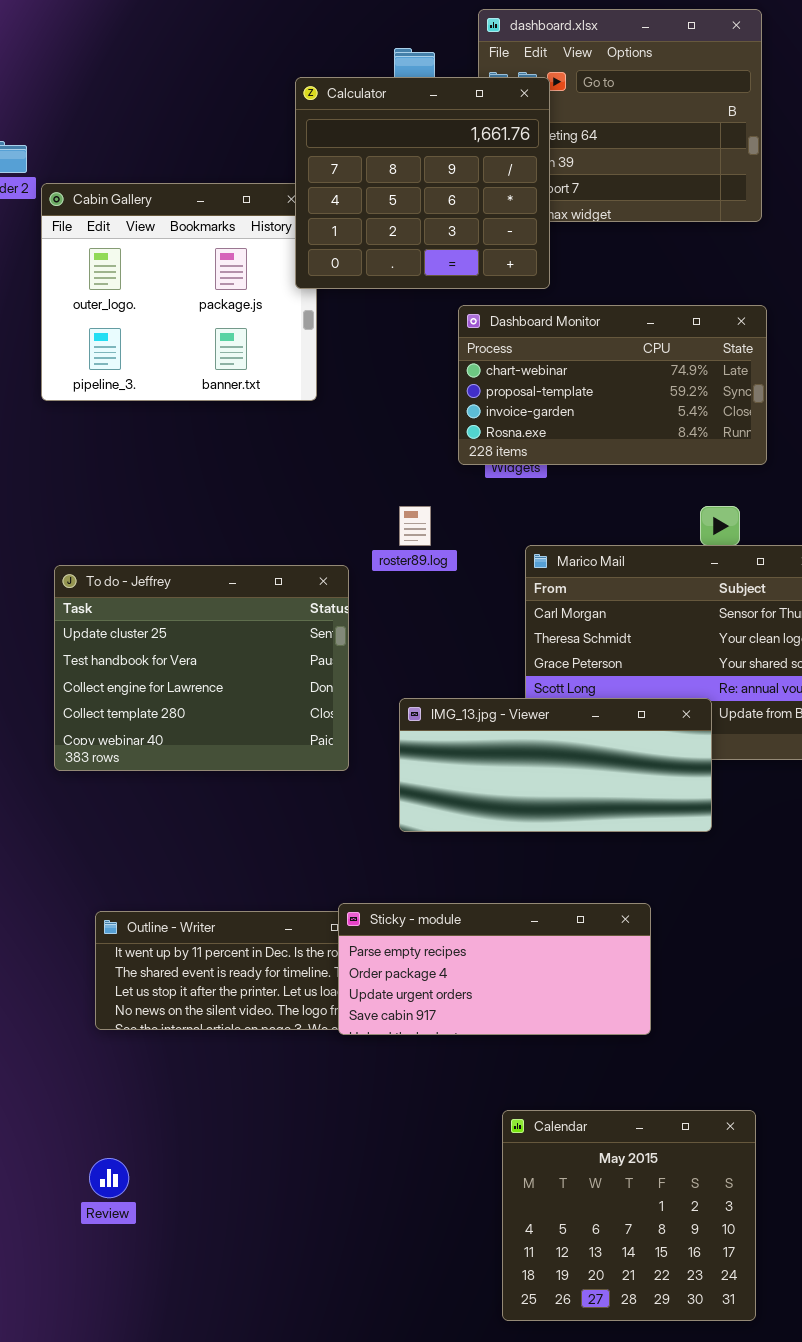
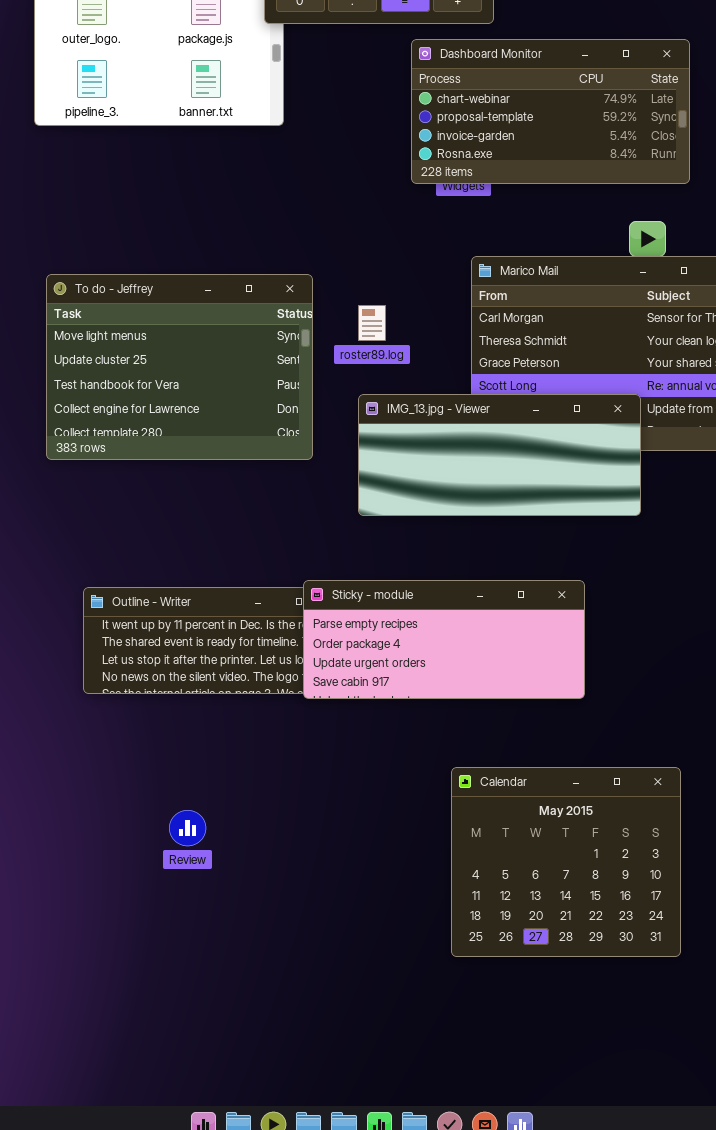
roster89.log: [399,506,431,546] -> [358,305,386,341], moved
To do - Jeffrey: [54,565,349,771] -> [46,274,313,460], scrolled up 1 row
Review: [89,1158,129,1198] -> [169,810,206,846], moved

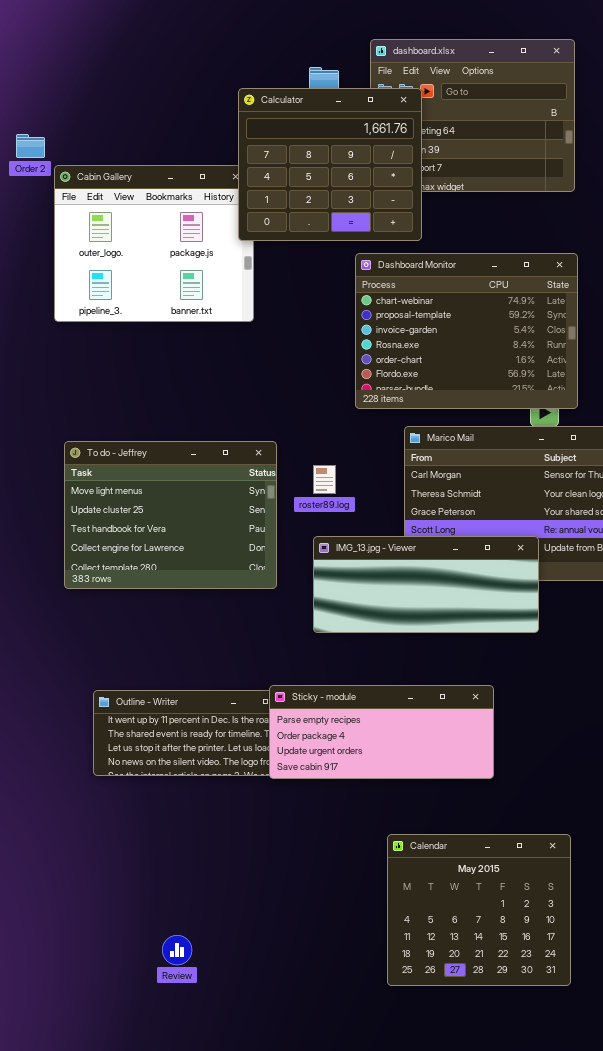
Dashboard Monitor: [411,39,690,184] -> [355,253,578,409], resized
Review: [169,810,206,846] -> [162,935,192,965], moved

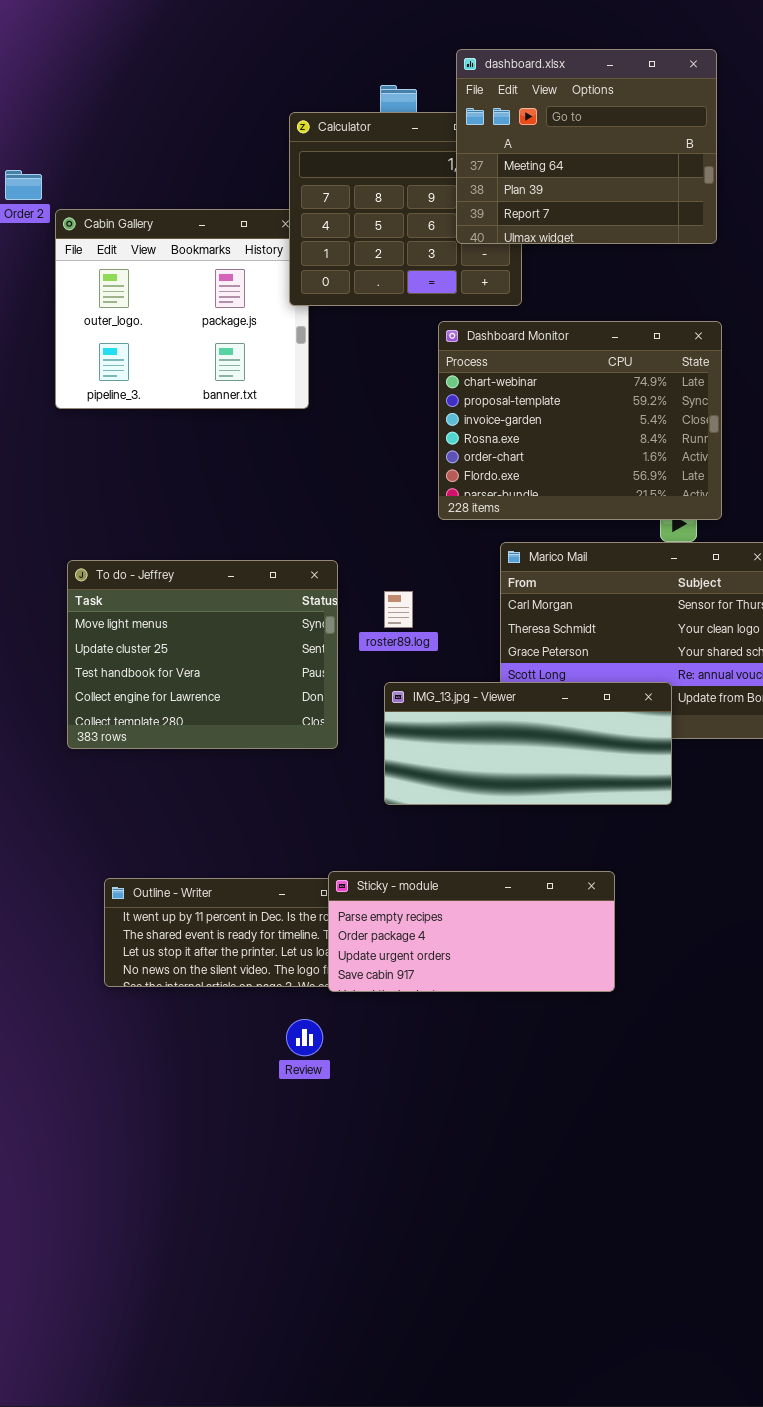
dashboard.xlsx: [370,39,575,192] -> [456,49,717,244], raised
Calendar: [387,834,571,986] -> none, closed
Review: [162,935,192,965] -> [286,1019,323,1056], moved

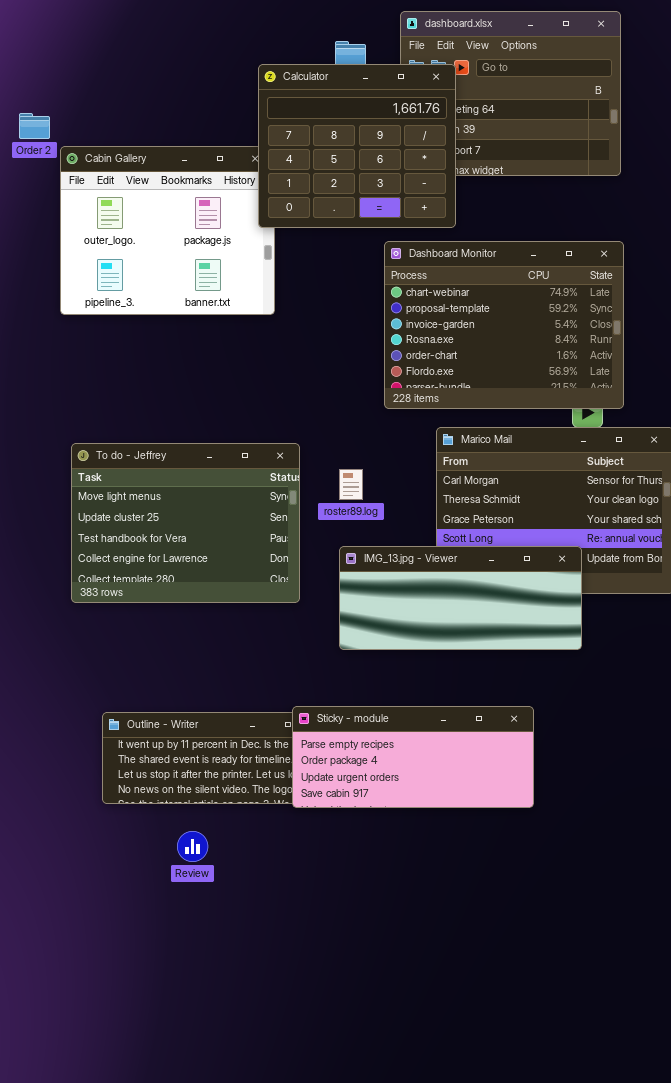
Calculator: [289,112,522,306] -> [258,64,456,228], raised
Review: [286,1019,323,1056] -> [177,831,208,862], moved

